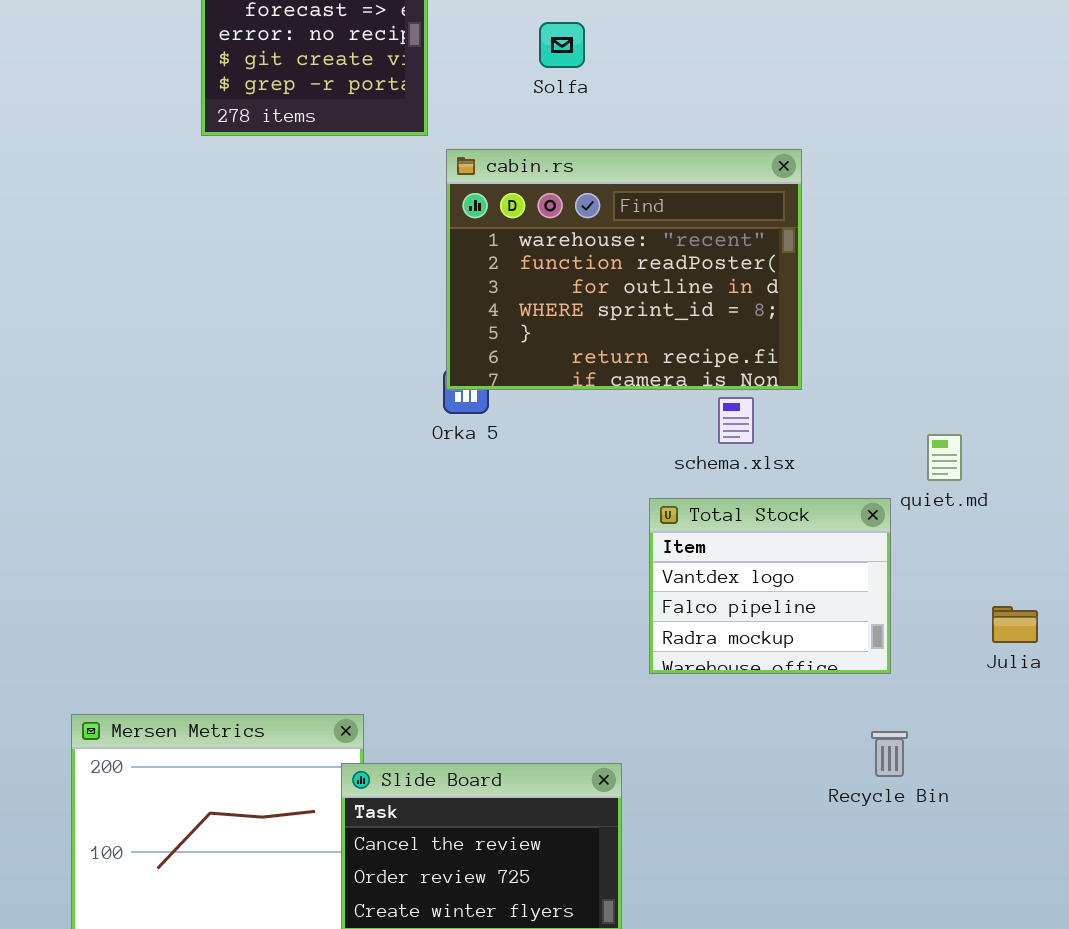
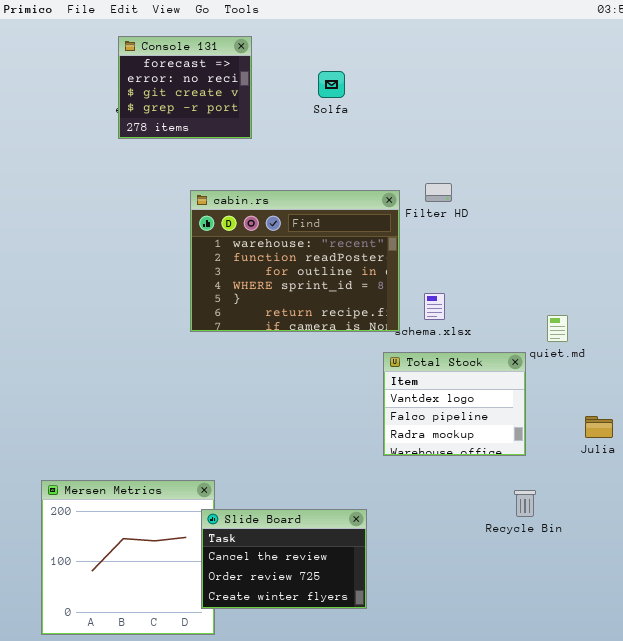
cabin.rs: [446,149,802,390] -> [190,190,400,332], moved

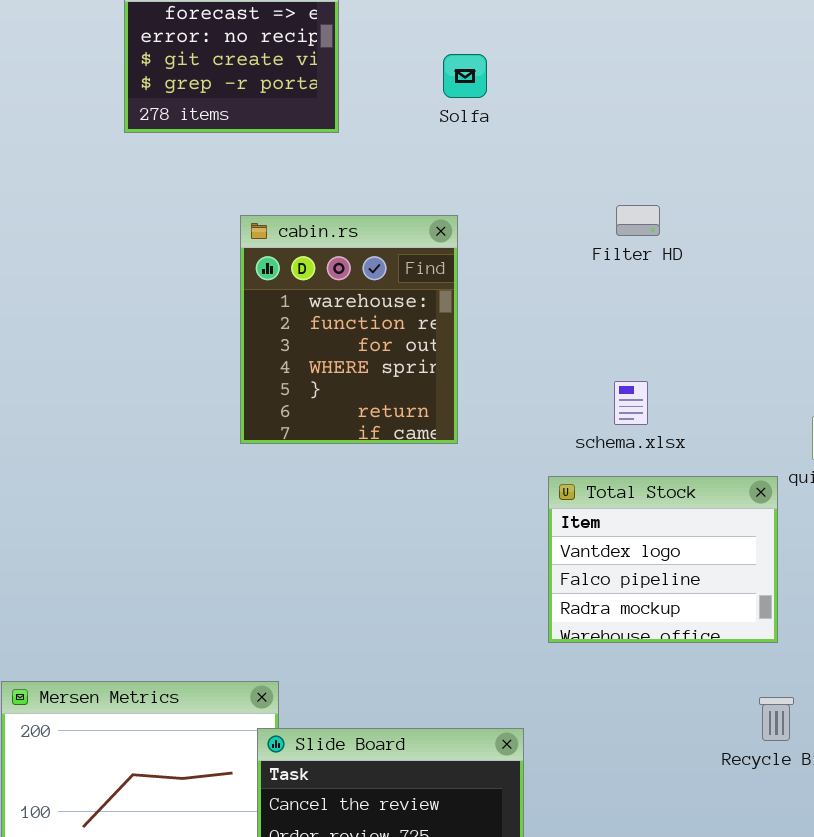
Solfa: [318,71,345,98] -> [443,54,487,98], moved
cabin.rs: [190,190,400,332] -> [240,215,458,444], resized

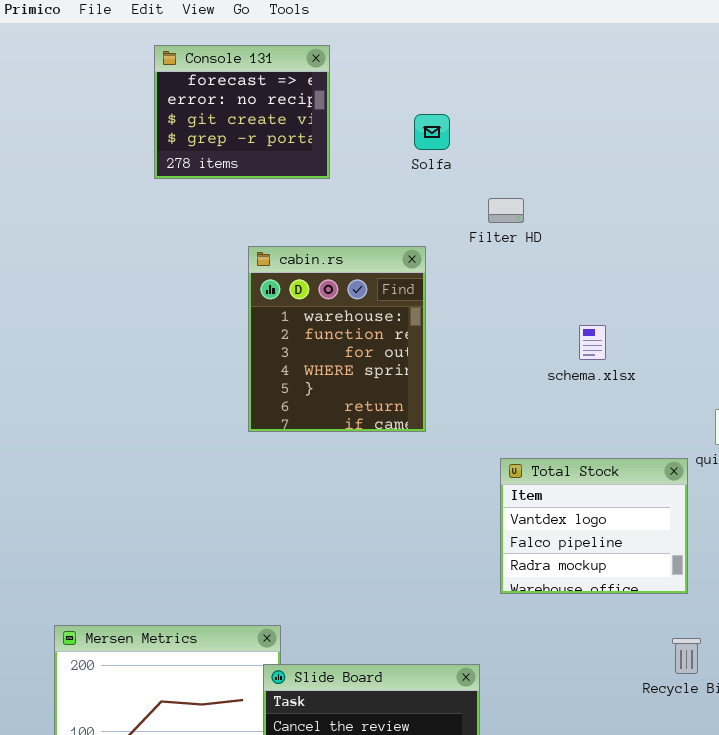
Filter HD: [616,205,660,236] -> [488,198,524,223], moved
schema.xlsx: [614,381,648,425] -> [579,325,606,360], moved

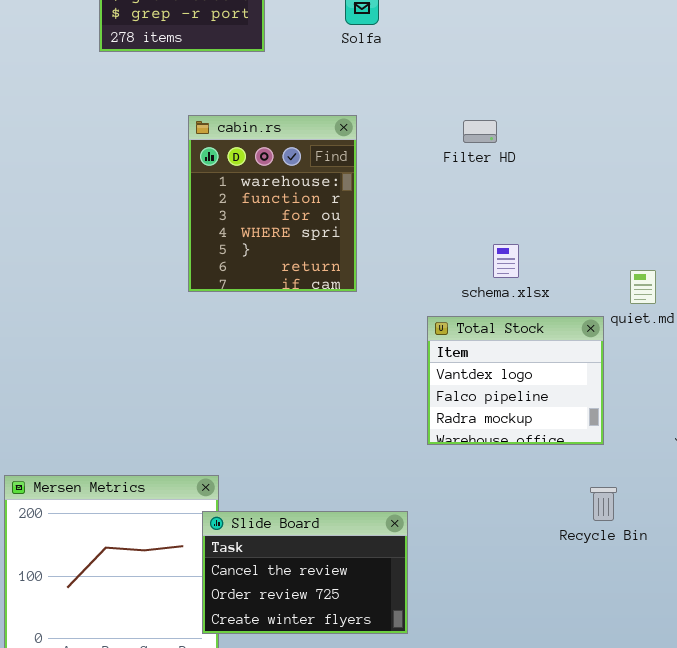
Filter HD: [488,198,524,223] -> [463,120,497,143], moved
schema.xlsx: [579,325,606,360] -> [493,244,519,278], moved

